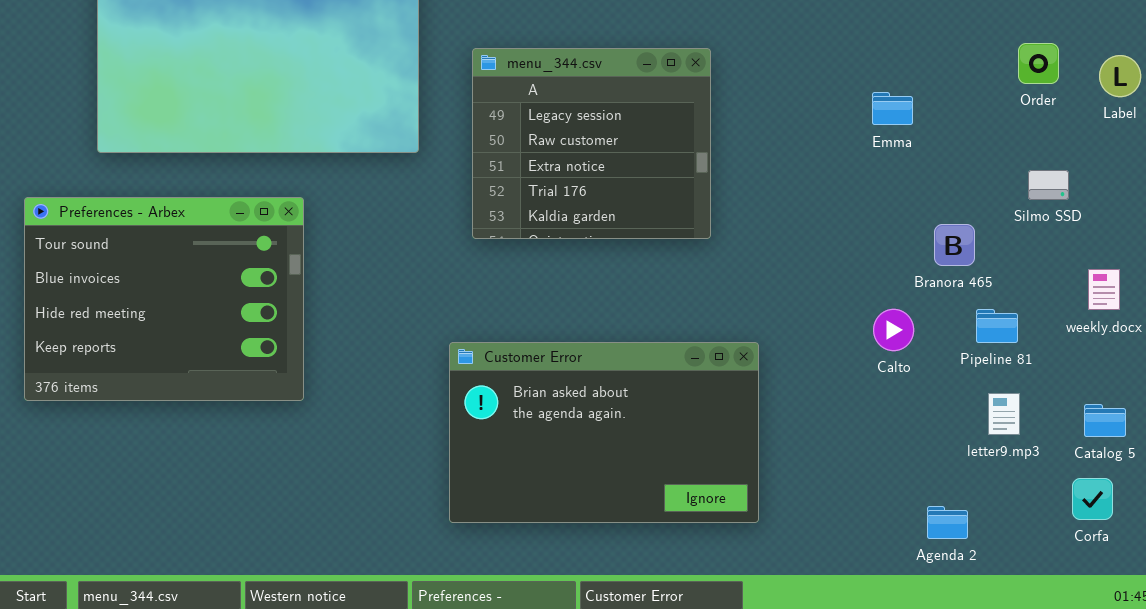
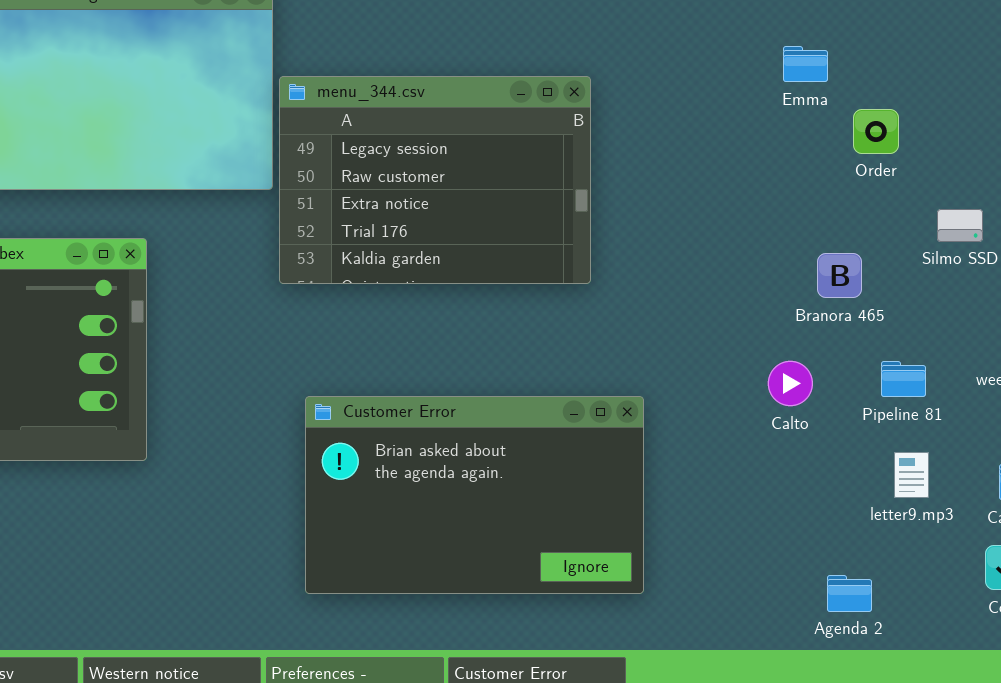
Order: [1018,43,1059,84] -> [853,109,899,154], moved
menu_344.csv: [472,48,711,239] -> [279,76,591,284], resized
Emma: [872,92,913,125] -> [783,46,828,82], moved
Branora 465: [934,224,975,266] -> [817,253,862,298], moved

